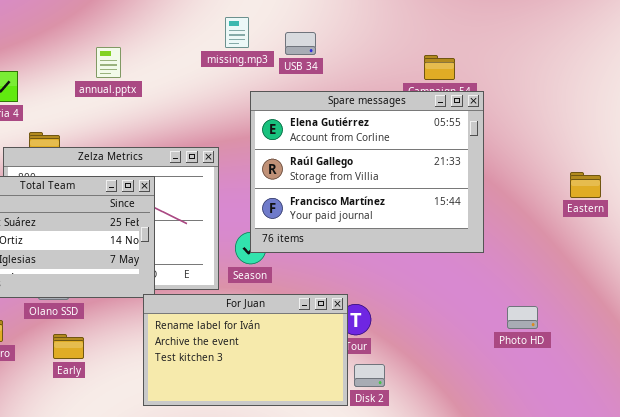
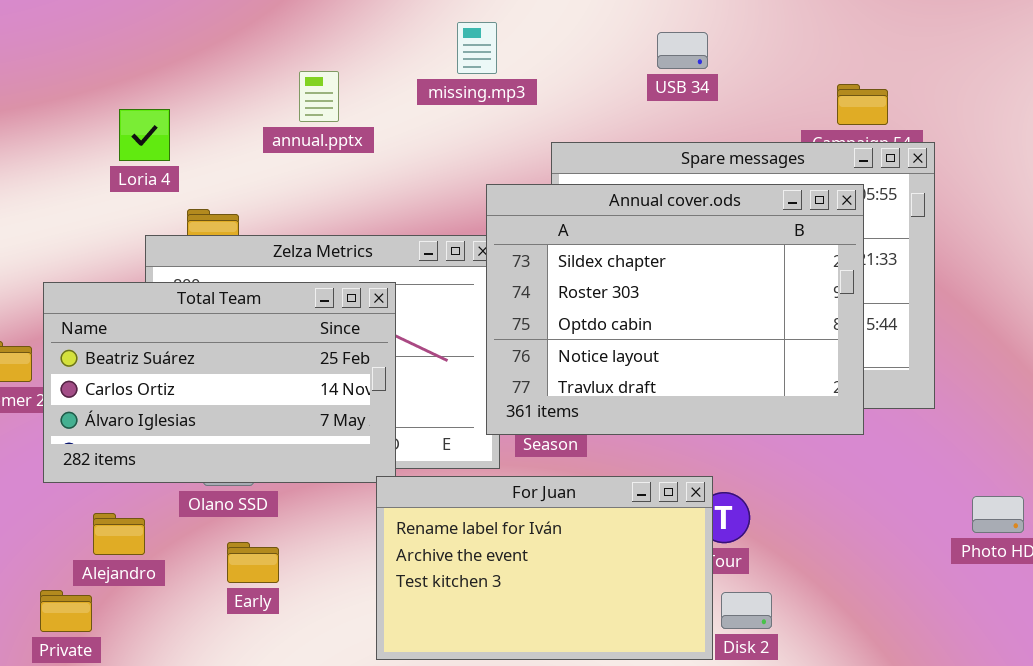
missing.mp3: [225,17,249,48] -> [457,22,497,74], moved
USB 34: [285,32,316,55] -> [657,32,708,69], moved
Annual cover.ods: none -> [486,184,864,435], opened

